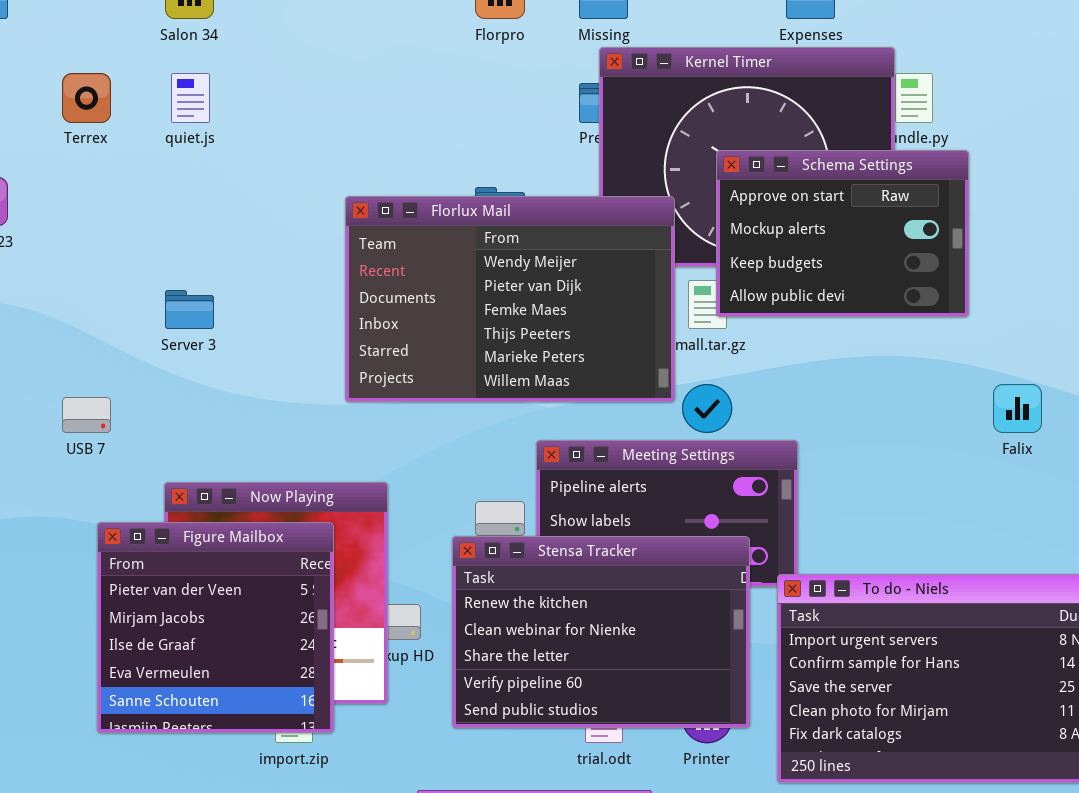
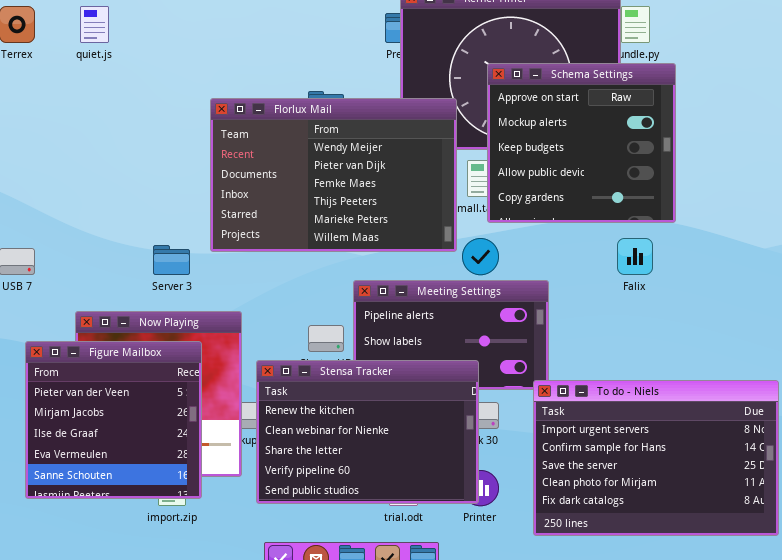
Schema Settings: [716,150,969,317] -> [487,63,676,223], resized
Server 3: [165,290,214,329] -> [153,245,190,275], moved
Falix: [993,384,1042,433] -> [617,238,653,275], moved
Stensa Tracker: [452,536,750,728] -> [256,360,479,504], moved

